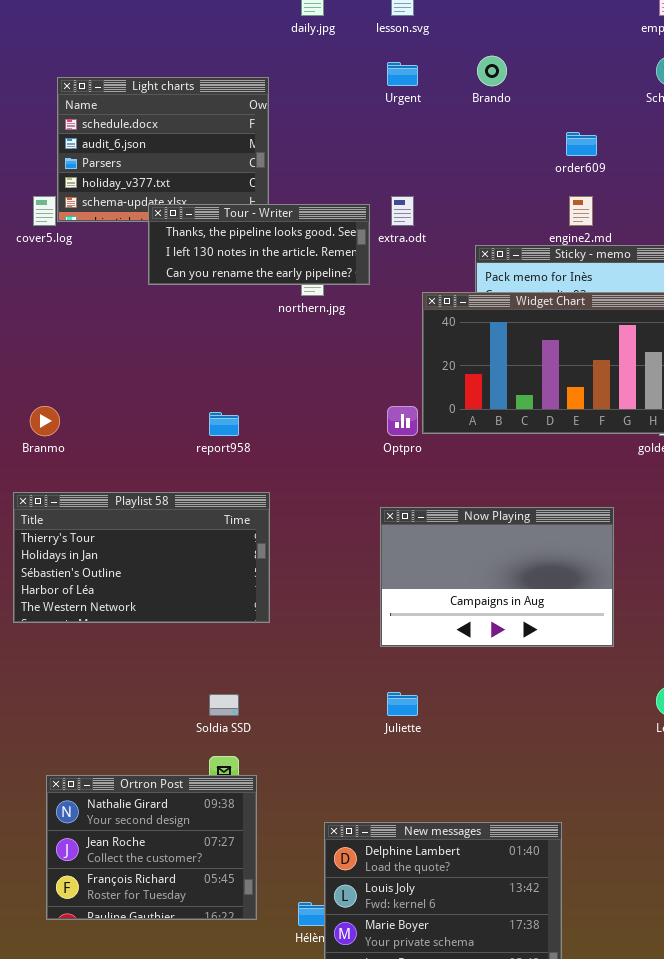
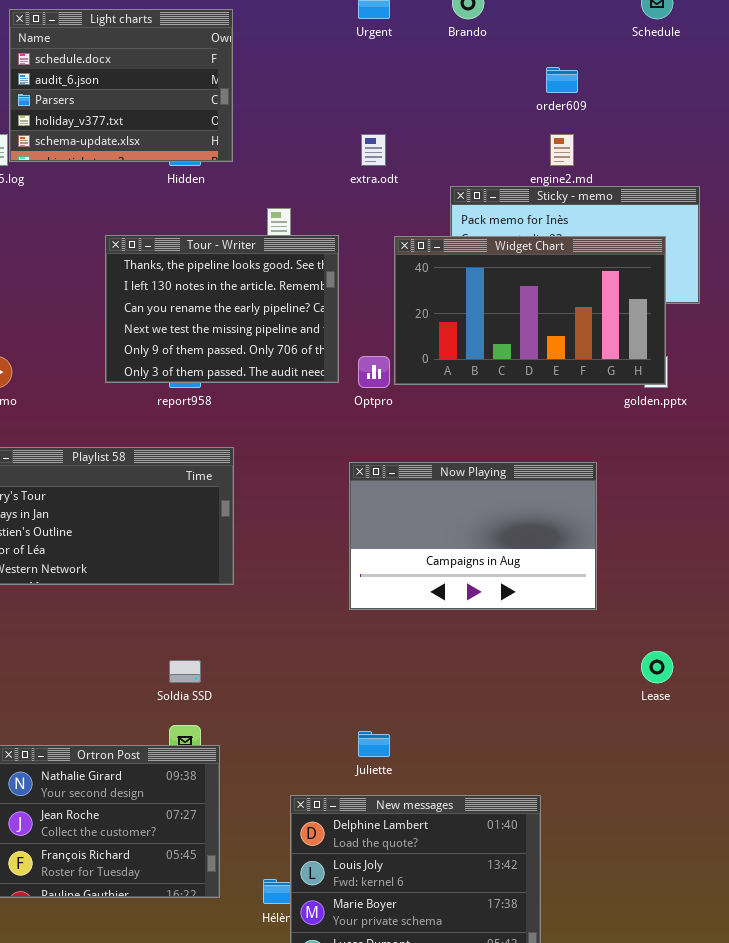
Tour - Writer: [148,204,370,285] -> [105,235,339,383], moved, resized
Juliette: [387,692,418,716] -> [358,731,390,757], moved

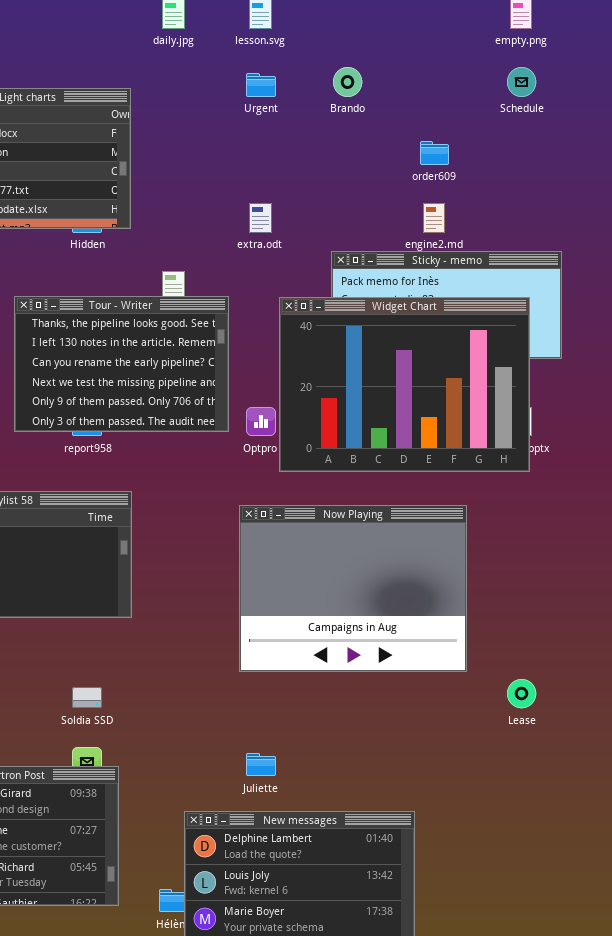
Widget Chart: [394,236,666,385] -> [279,297,530,472], resized
Now Playing: [349,462,597,610] -> [239,505,467,672], resized

